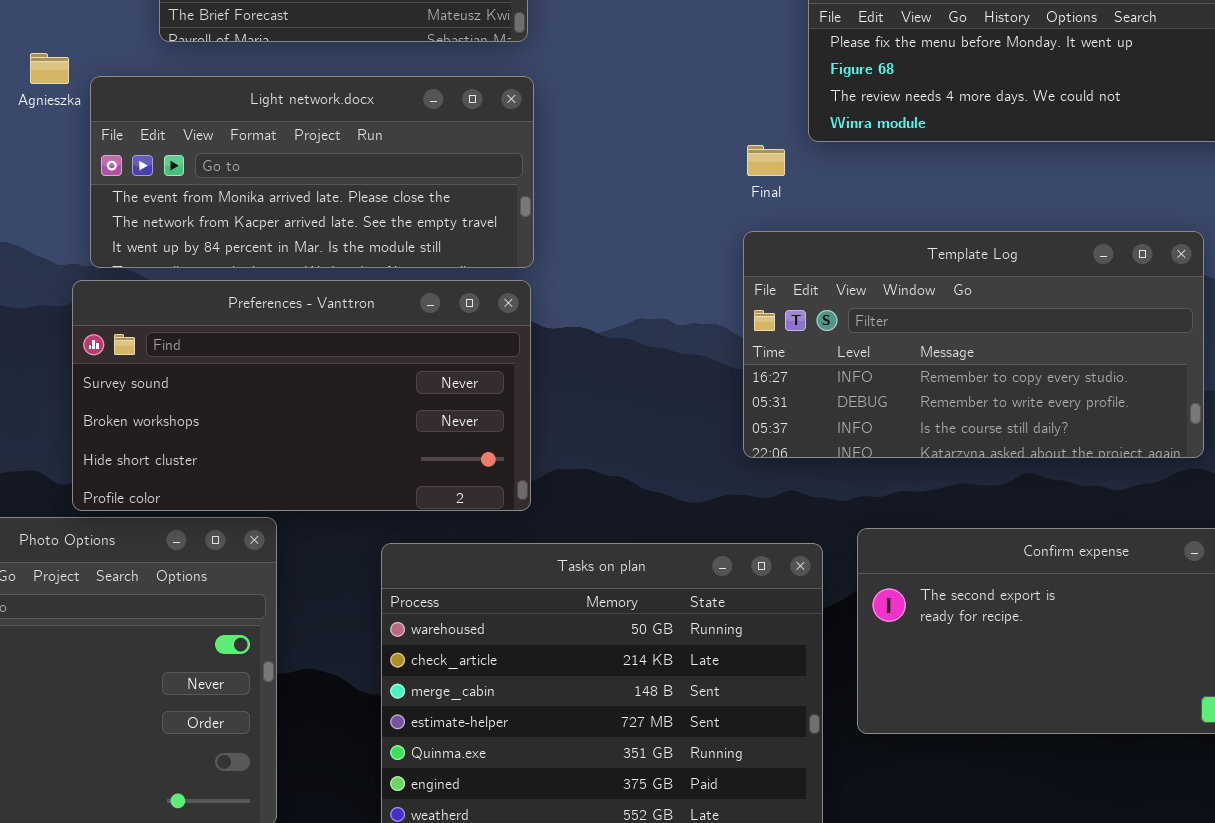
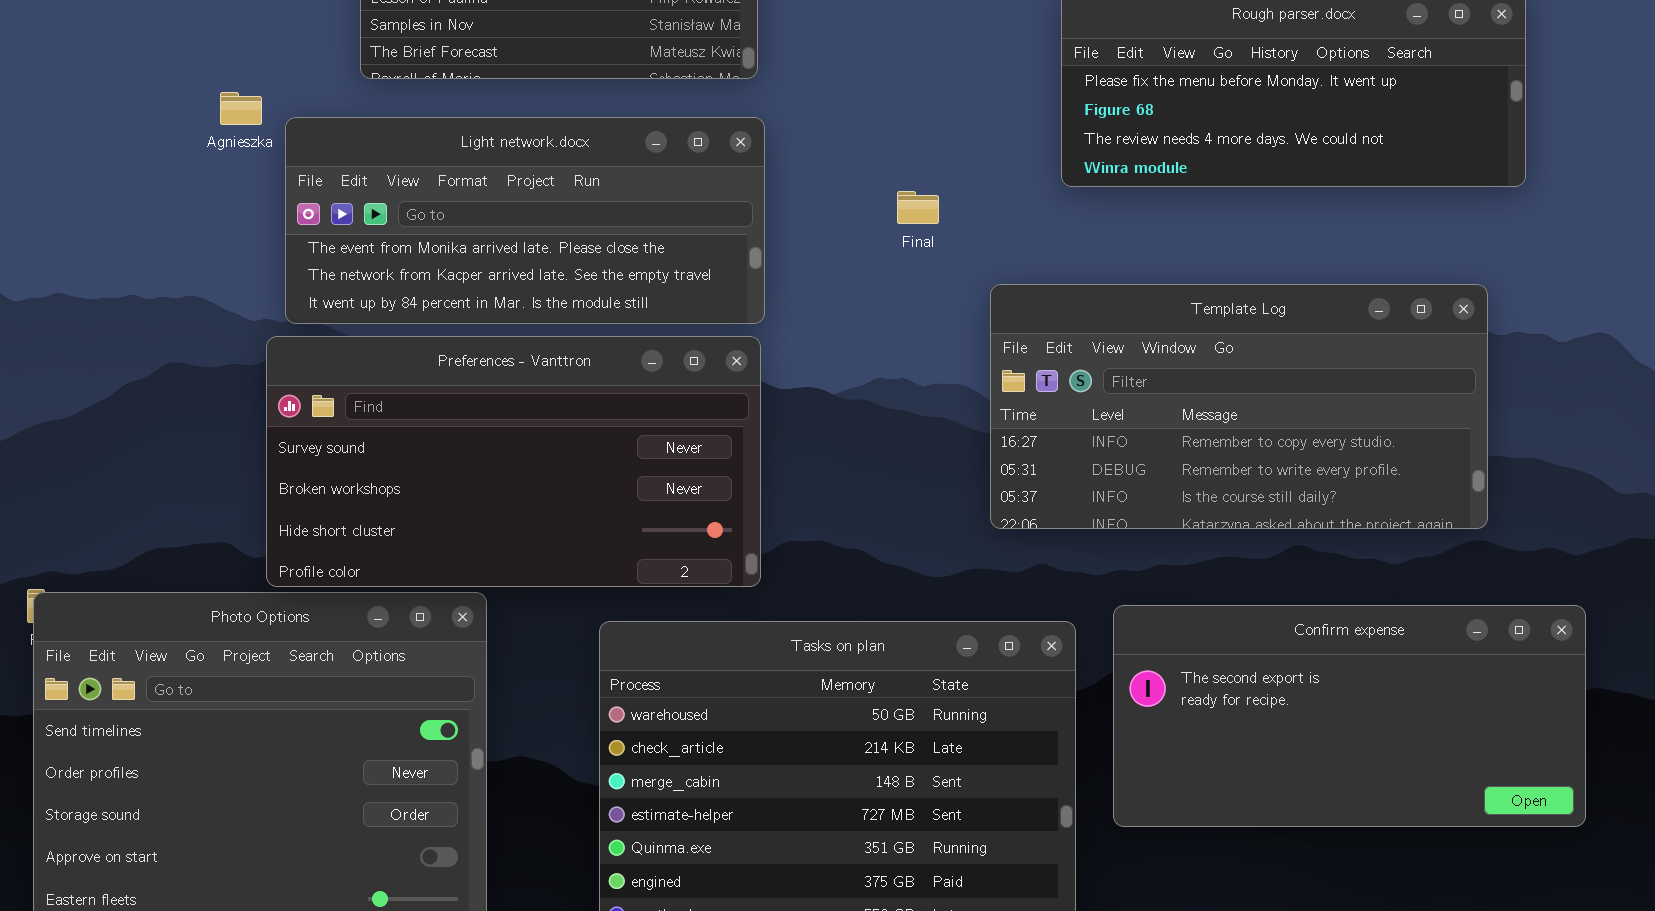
Final: [747,145,785,176] -> [897,191,939,224], moved

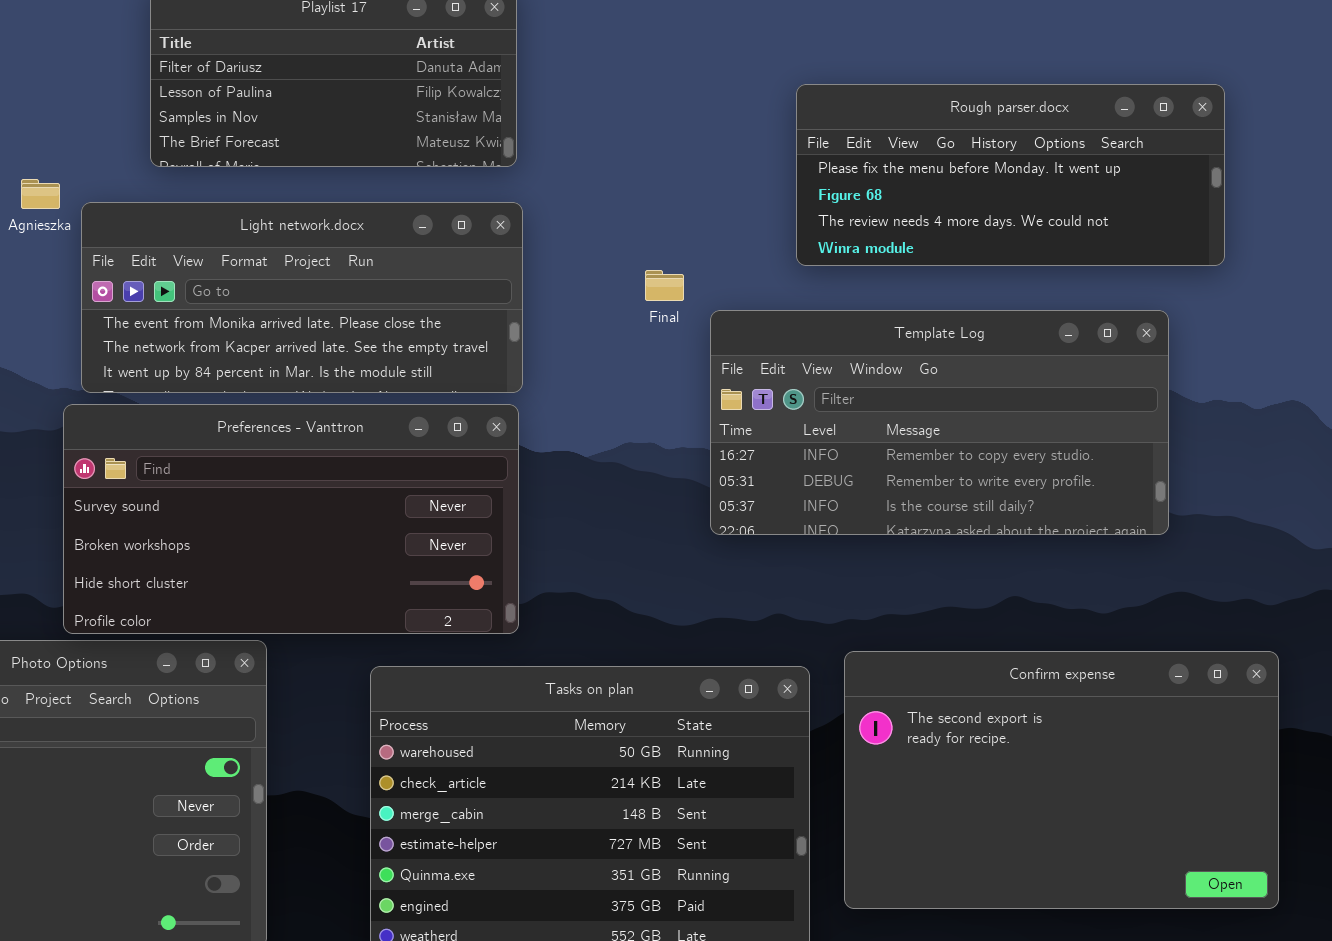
Template Log: [990,284,1488,529] -> [710,310,1169,535], moved
Confirm expense: [1113,605,1586,827] -> [844,651,1279,909], resized

